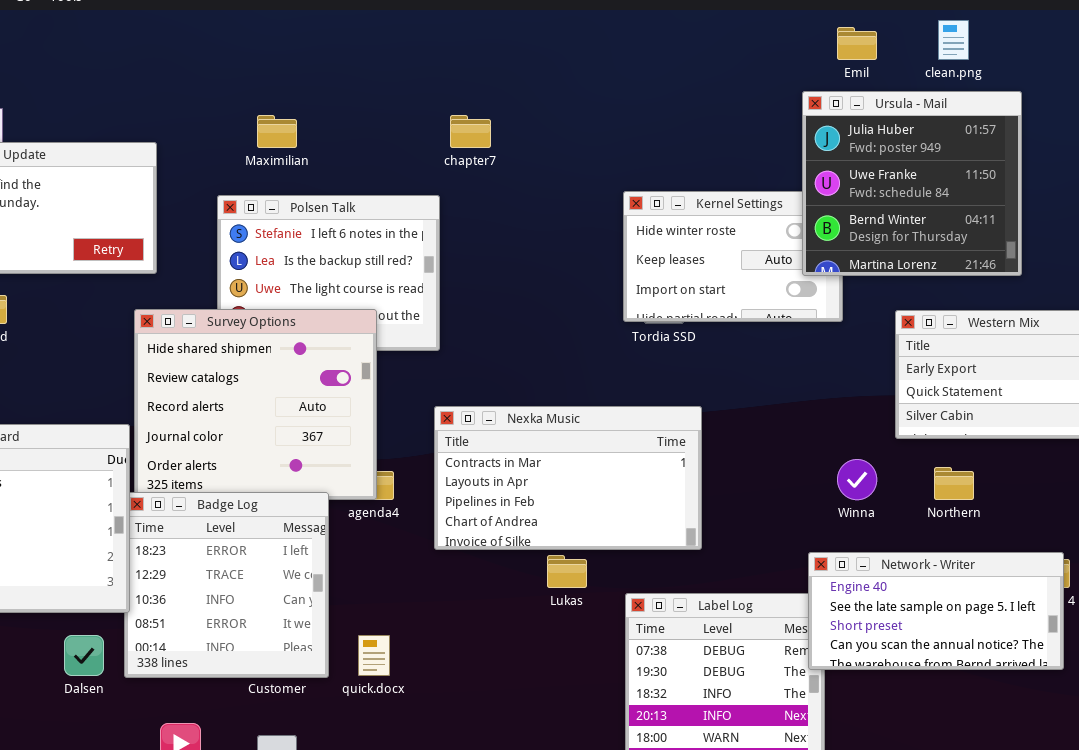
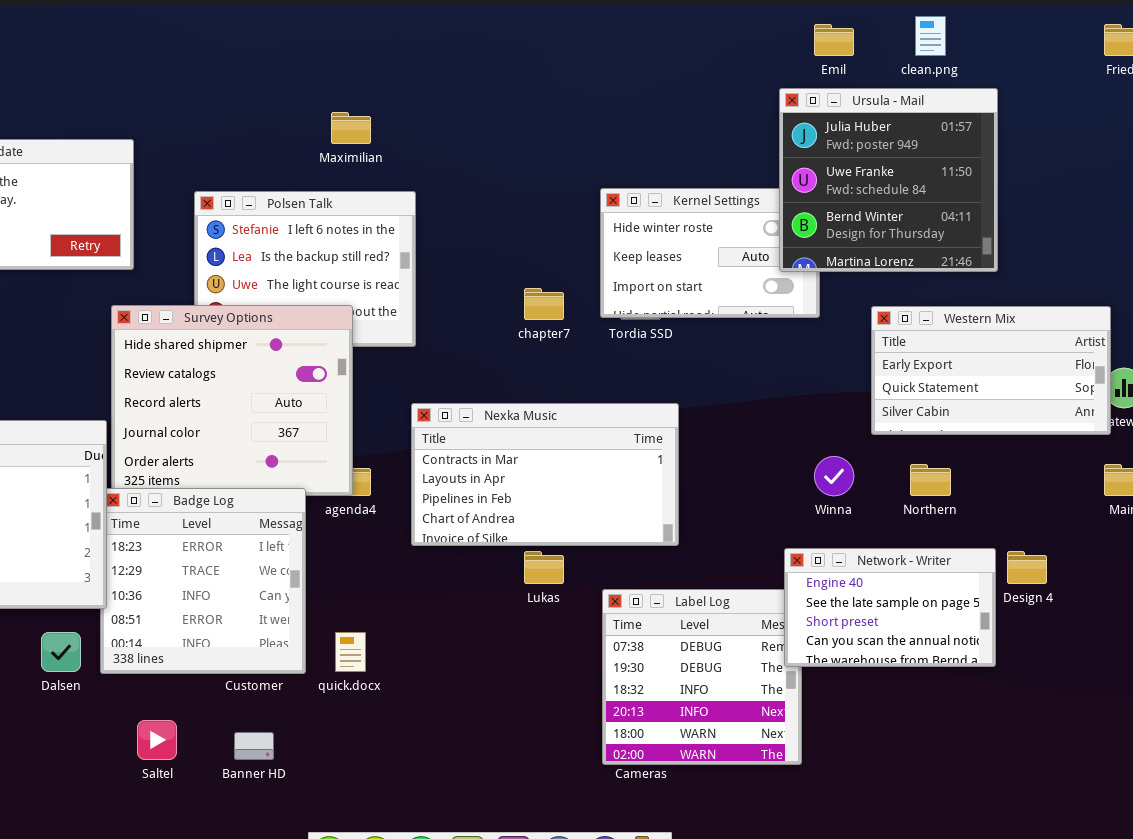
Maximilian: [257,115,297,148] -> [331,112,371,144], moved
chapter7: [450,115,491,148] -> [524,288,564,320], moved
Network - Writer: [808,552,1064,670] -> [784,548,996,667], resized

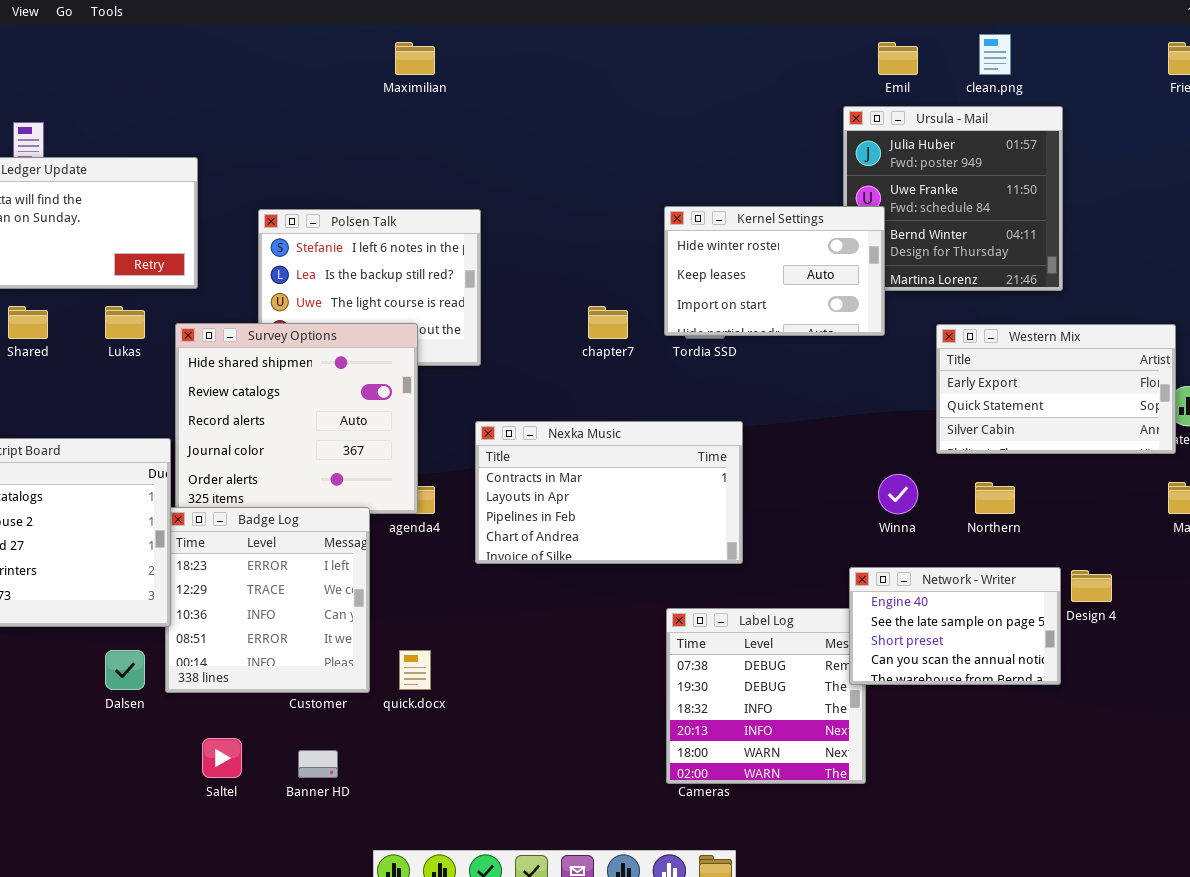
Maximilian: [331,112,371,144] -> [395,42,435,75], moved
Kernel Settings: [600,188,820,318] -> [664,206,885,336], raised
Lukas: [524,551,564,584] -> [105,306,145,339], moved

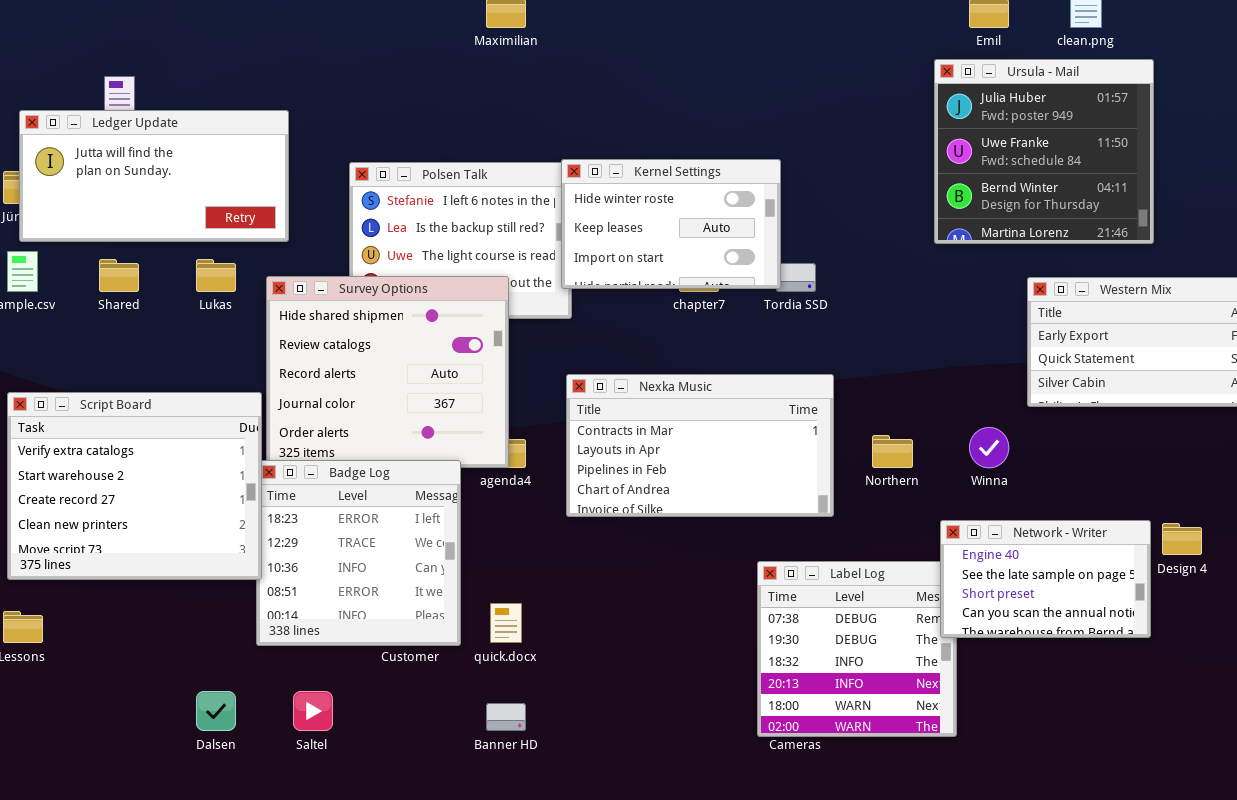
Kernel Settings: [664,206,885,336] -> [561,159,781,289], moved
Northern: [975,482,1015,514] -> [872,435,913,468], moved
Dalsen: [105,650,145,690] -> [196,691,236,731], moved
Banner HD: [298,750,338,778] -> [486,703,526,731], moved

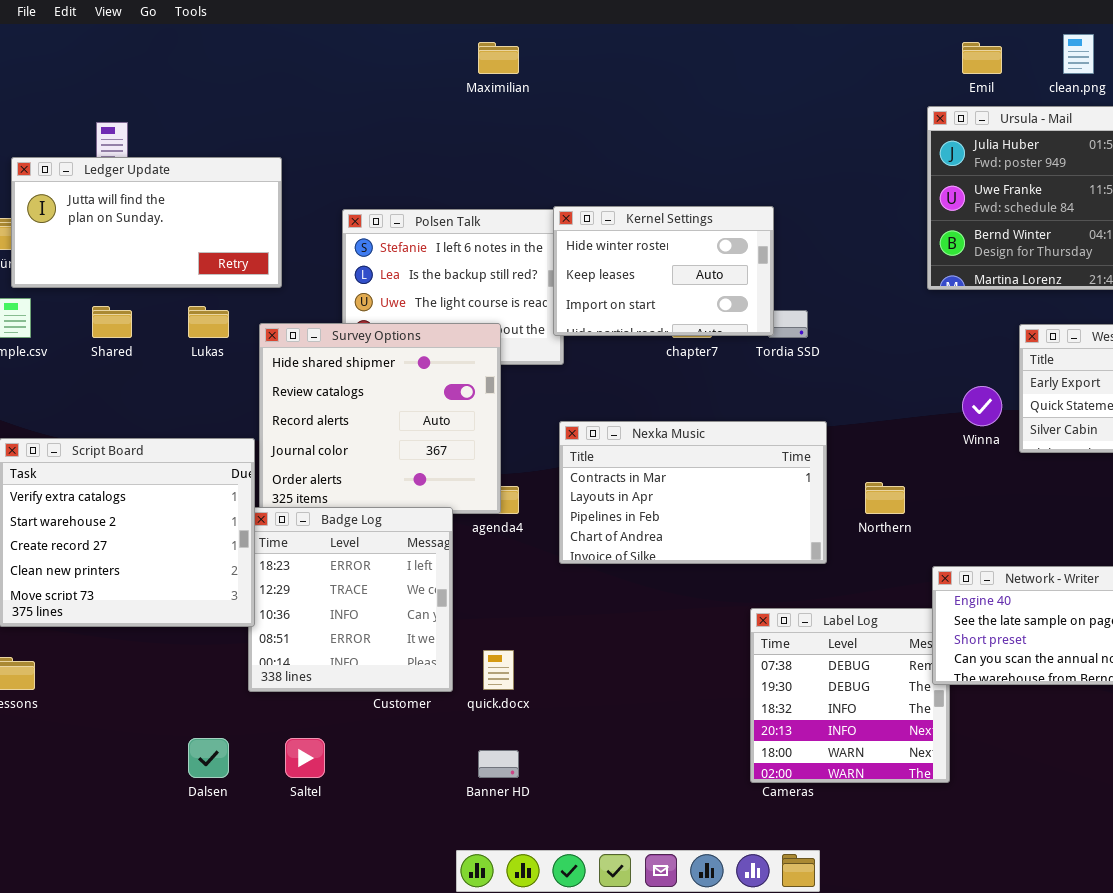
Winna: [969,427,1009,468] -> [962,386,1002,426], moved

